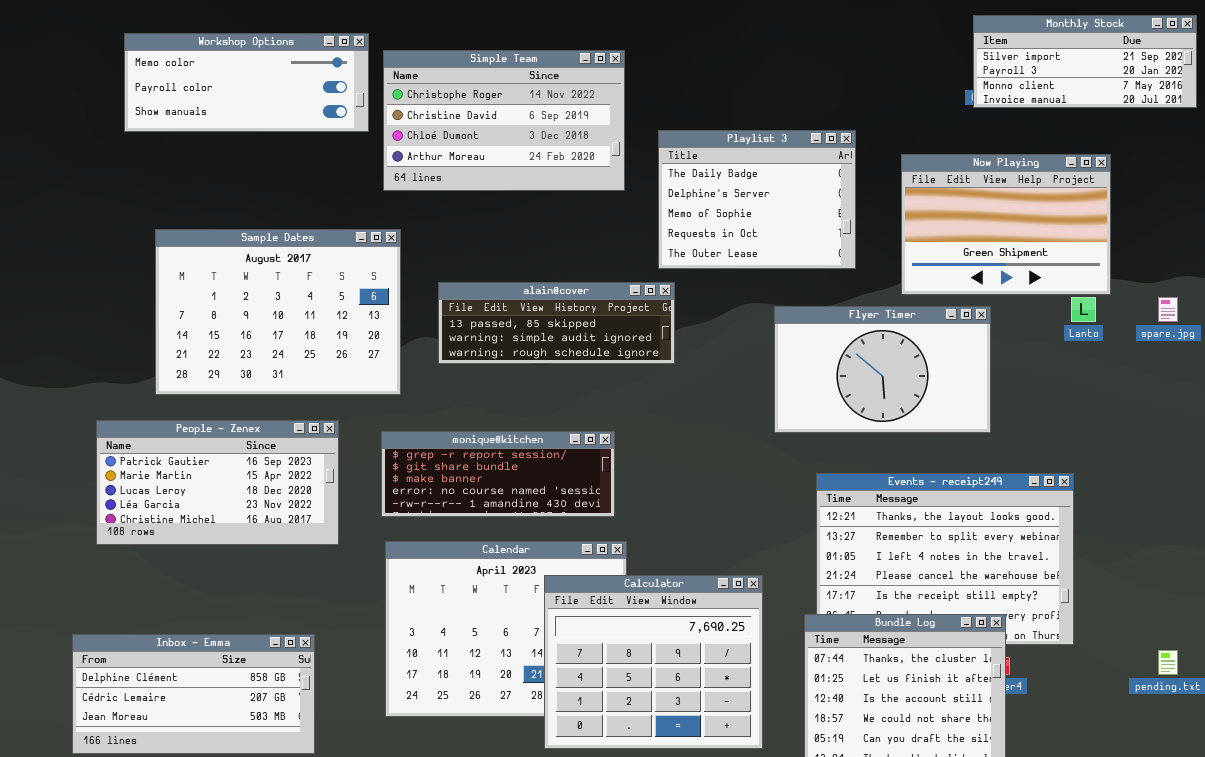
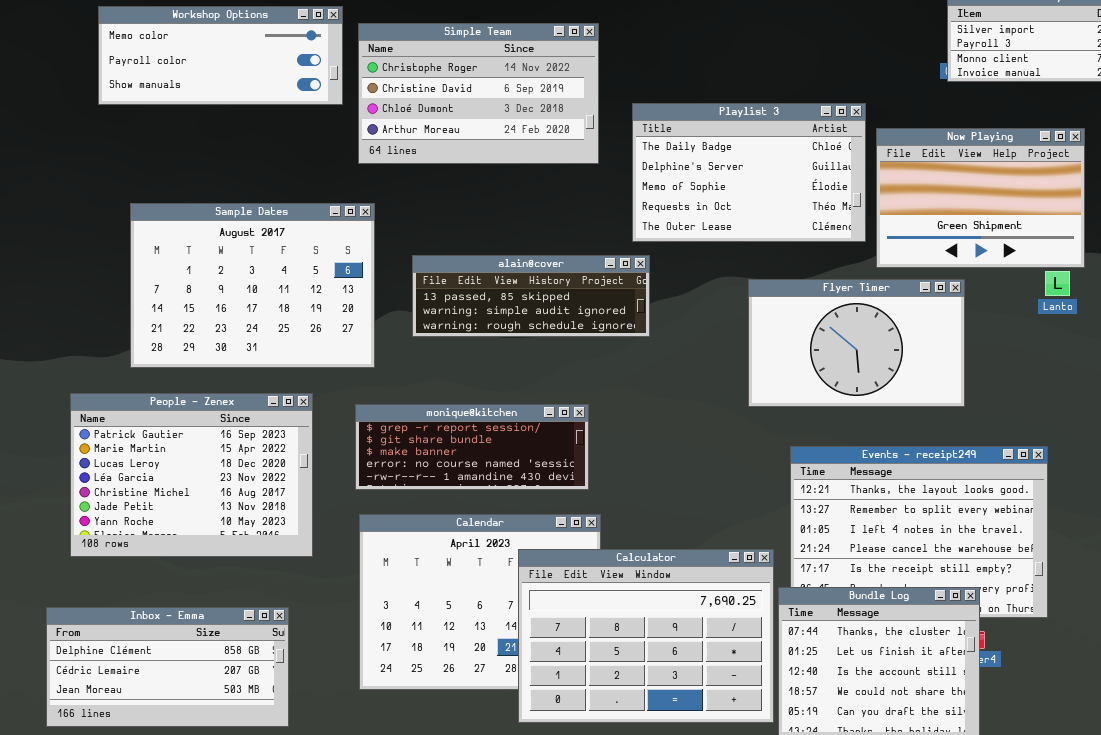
Playlist 3: [658,130,856,269] -> [632,103,866,242], resized
People - Zenex: [96,420,339,545] -> [70,393,313,557], resized
Calculator: [544,575,763,749] -> [518,549,774,723], resized

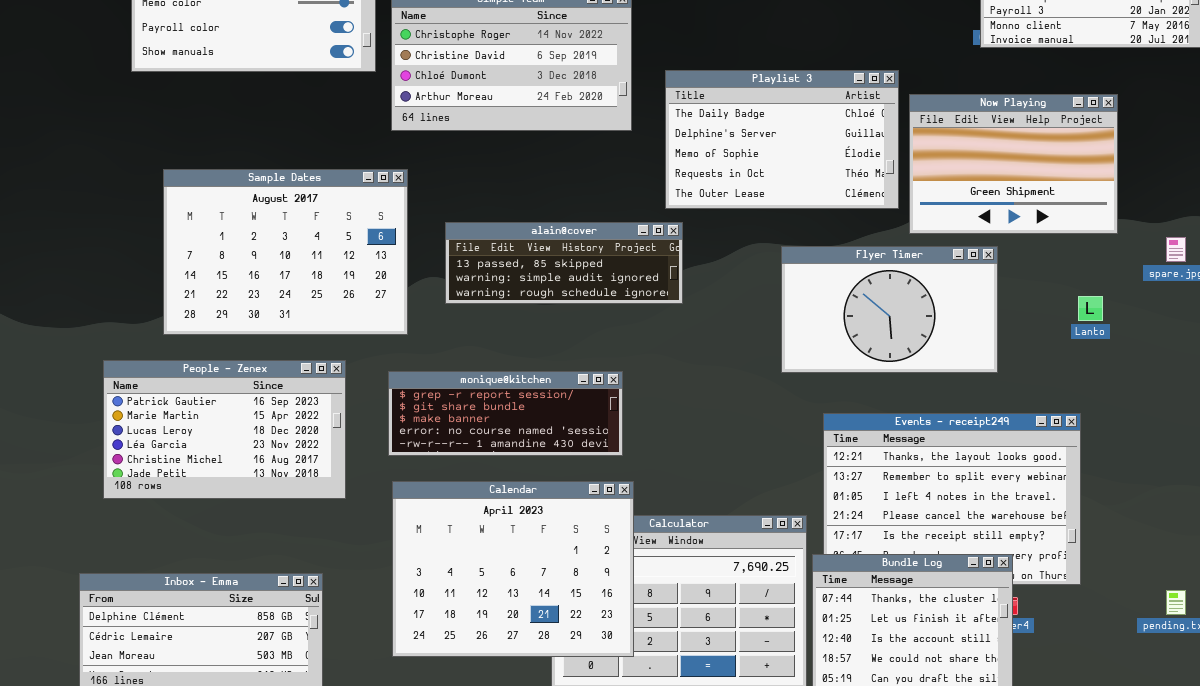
Lanto: [1045,271,1070,296] -> [1078,296,1103,321], moved
People - Zenex: [70,393,313,557] -> [103,360,346,499], resized
Calendar: [359,514,601,690] -> [392,481,634,657], raised

